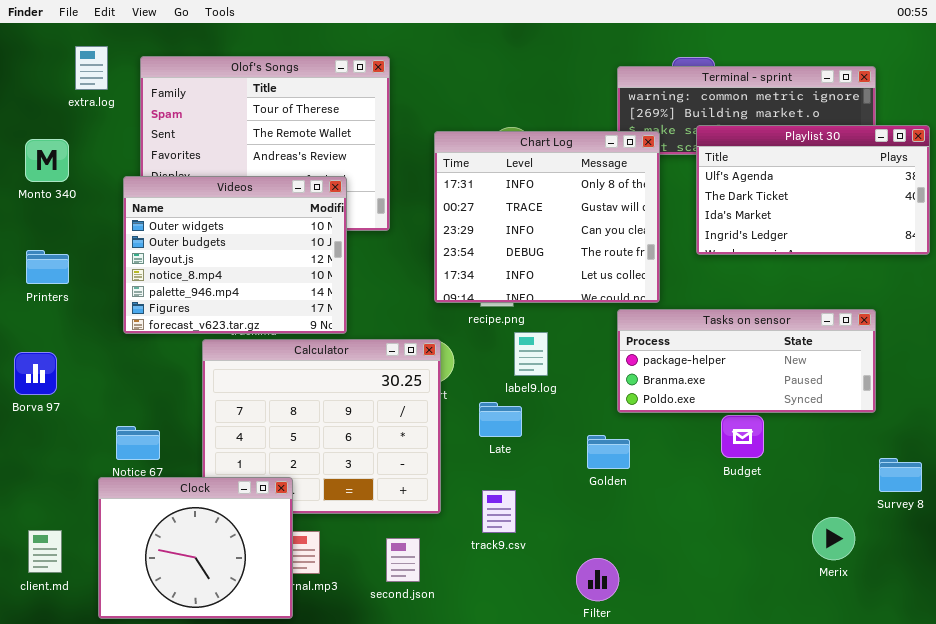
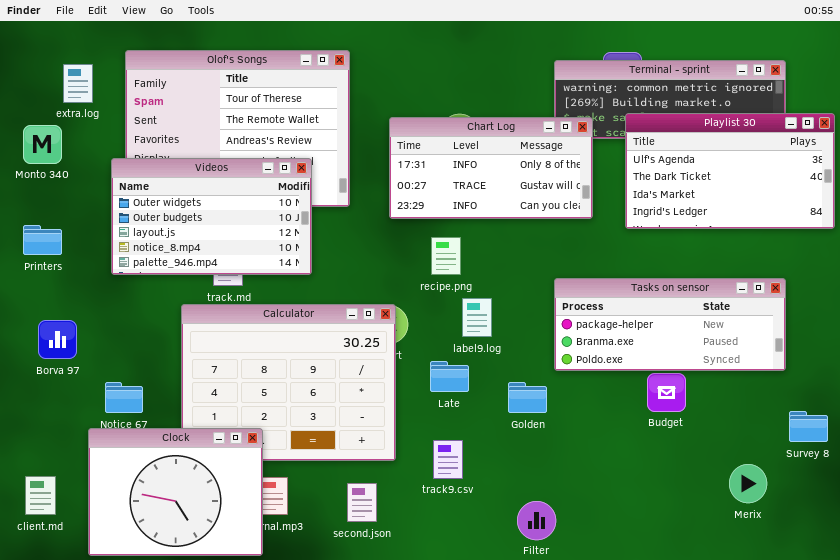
extra.log: [75,46,108,90] -> [63,64,93,103], moved
Chart Log: [434,131,660,303] -> [389,117,593,219], resized
Videos: [123,176,347,334] -> [111,158,312,275], resized
Borva 97: [14,352,57,395] -> [38,320,77,359], moved
Golden: [587,435,630,469] -> [508,382,547,413], moved

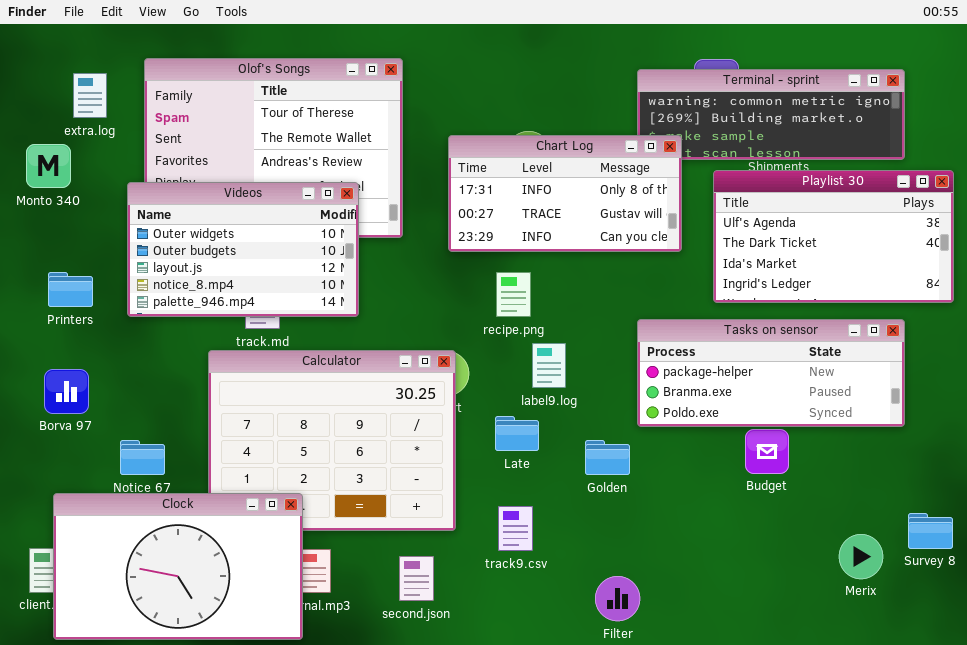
Playlist 30: [625,113,835,229] -> [713,170,954,303], moved
Printers: [23,225,62,255] -> [48,272,93,307], moved
Survey 8: [789,411,828,442] -> [908,513,953,549], moved
Clock: [88,428,263,556] -> [53,493,303,640], resized

